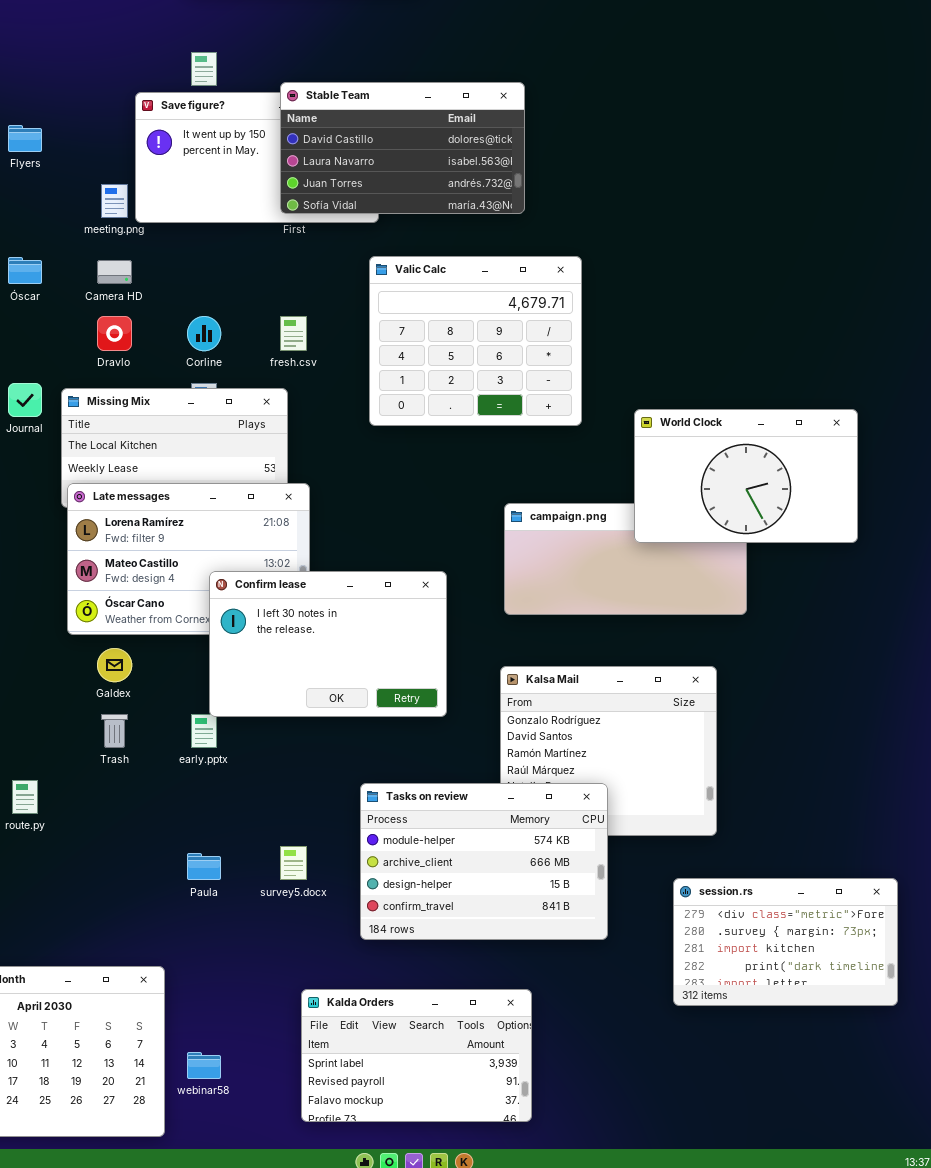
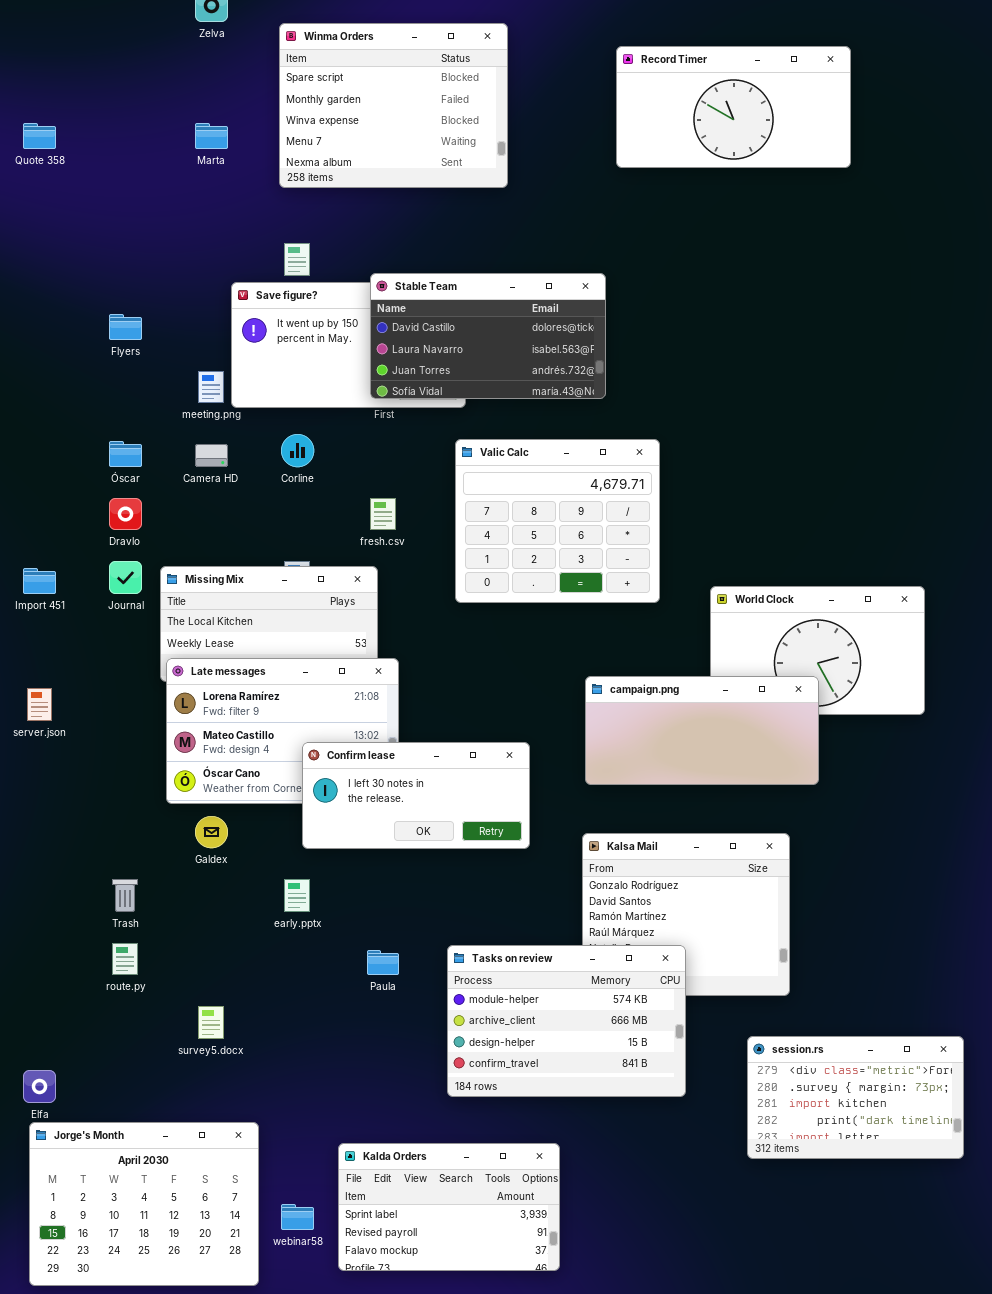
Dravlo: [97,316,132,351] -> [109,498,142,530], moved
Corline: [187,316,221,351] -> [281,434,314,467], moved
campaign.png: [504,503,747,615] -> [585,676,819,785], raised
Confirm lease: [209,571,447,717] -> [302,742,530,849], resized
Trash: [101,714,128,748] -> [112,879,138,912], moved
survey5.docx: [280,846,307,880] -> [198,1006,224,1039], moved
Paula: [187,853,221,880] -> [367,950,399,975], moved
Kalda Orders: [301,989,532,1122] -> [338,1143,560,1271], moved

